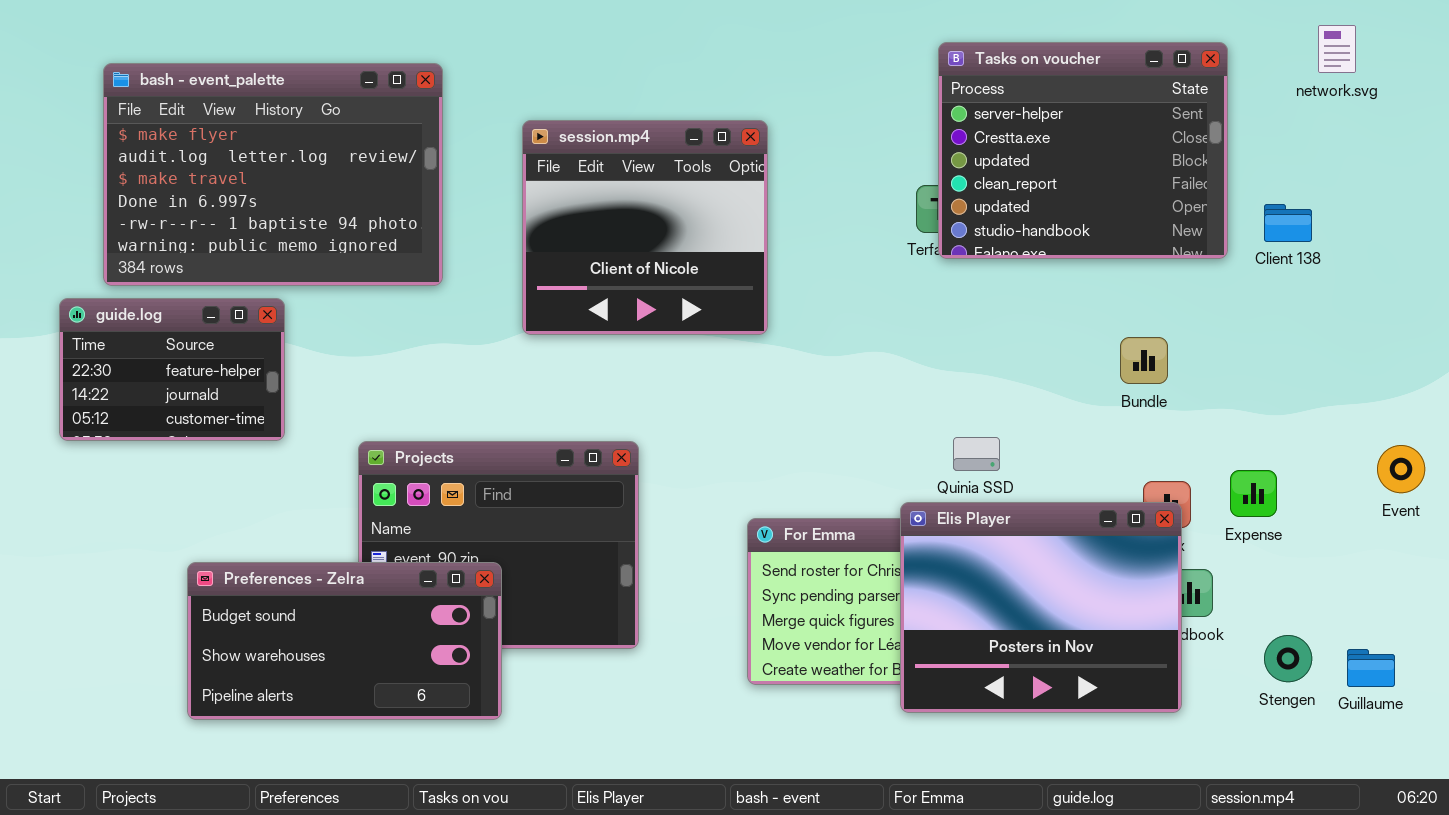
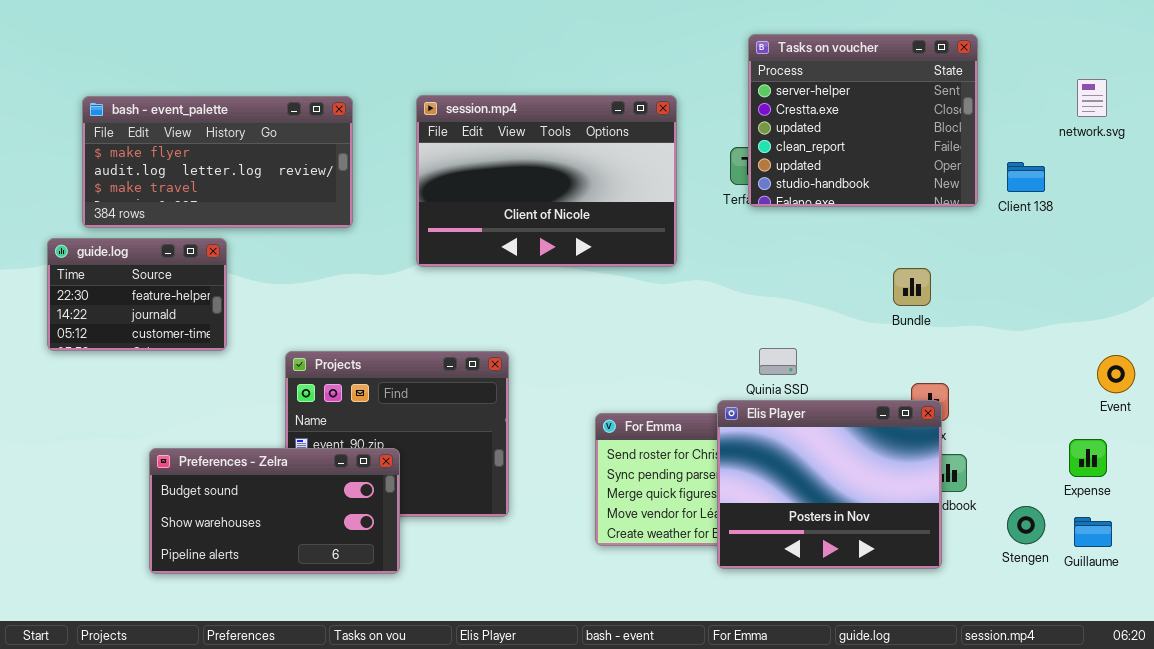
network.svg: [1318,25,1356,73] -> [1077,79,1107,117], moved
bash - event_palette: [103,63,443,286] -> [82,96,353,228], resized
session.mp4: [522,120,768,335] -> [416,95,677,267], resized
Expense: [1230,470,1277,517] -> [1069,439,1107,477], moved

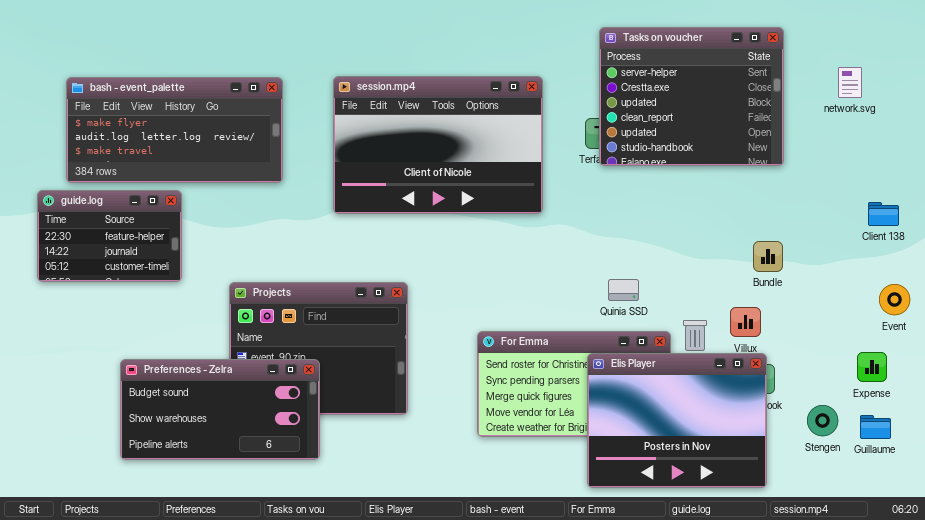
network.svg: [1077,79,1107,117] -> [838,67,862,98], moved
Client 138: [1007,162,1045,192] -> [868,202,899,226], moved
Bundle: [893,268,931,306] -> [753,241,783,272], moved
Elis Player: [717,400,942,569] -> [587,353,767,488], moved

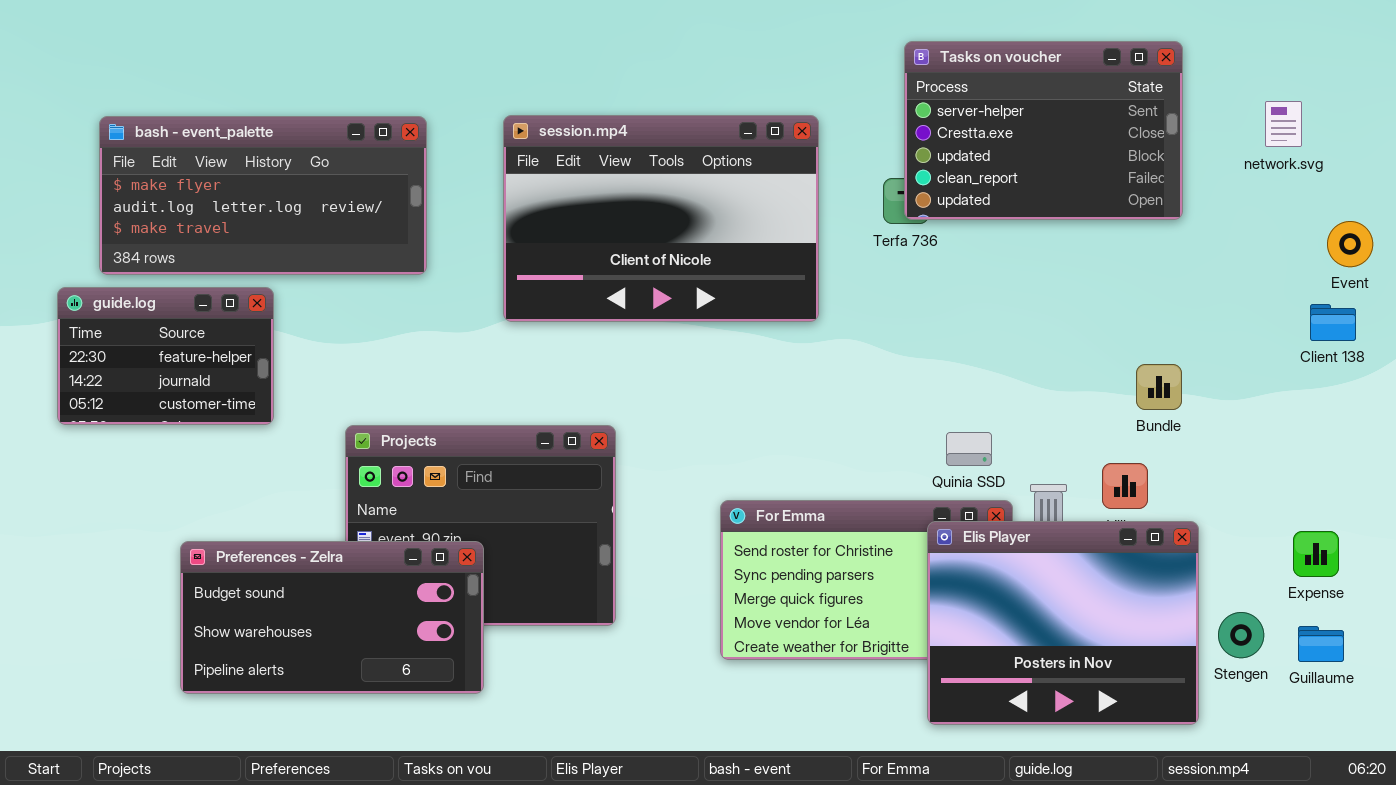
Tasks on voucher: [599,27,784,166] -> [904,41,1183,220], resized
Quinia SSD: [608,279,639,301] -> [946,432,992,466], moved
Event: [879,284,910,315] -> [1327,221,1373,267], moved
Elis Player: [587,353,767,488] -> [927,521,1199,725], moved

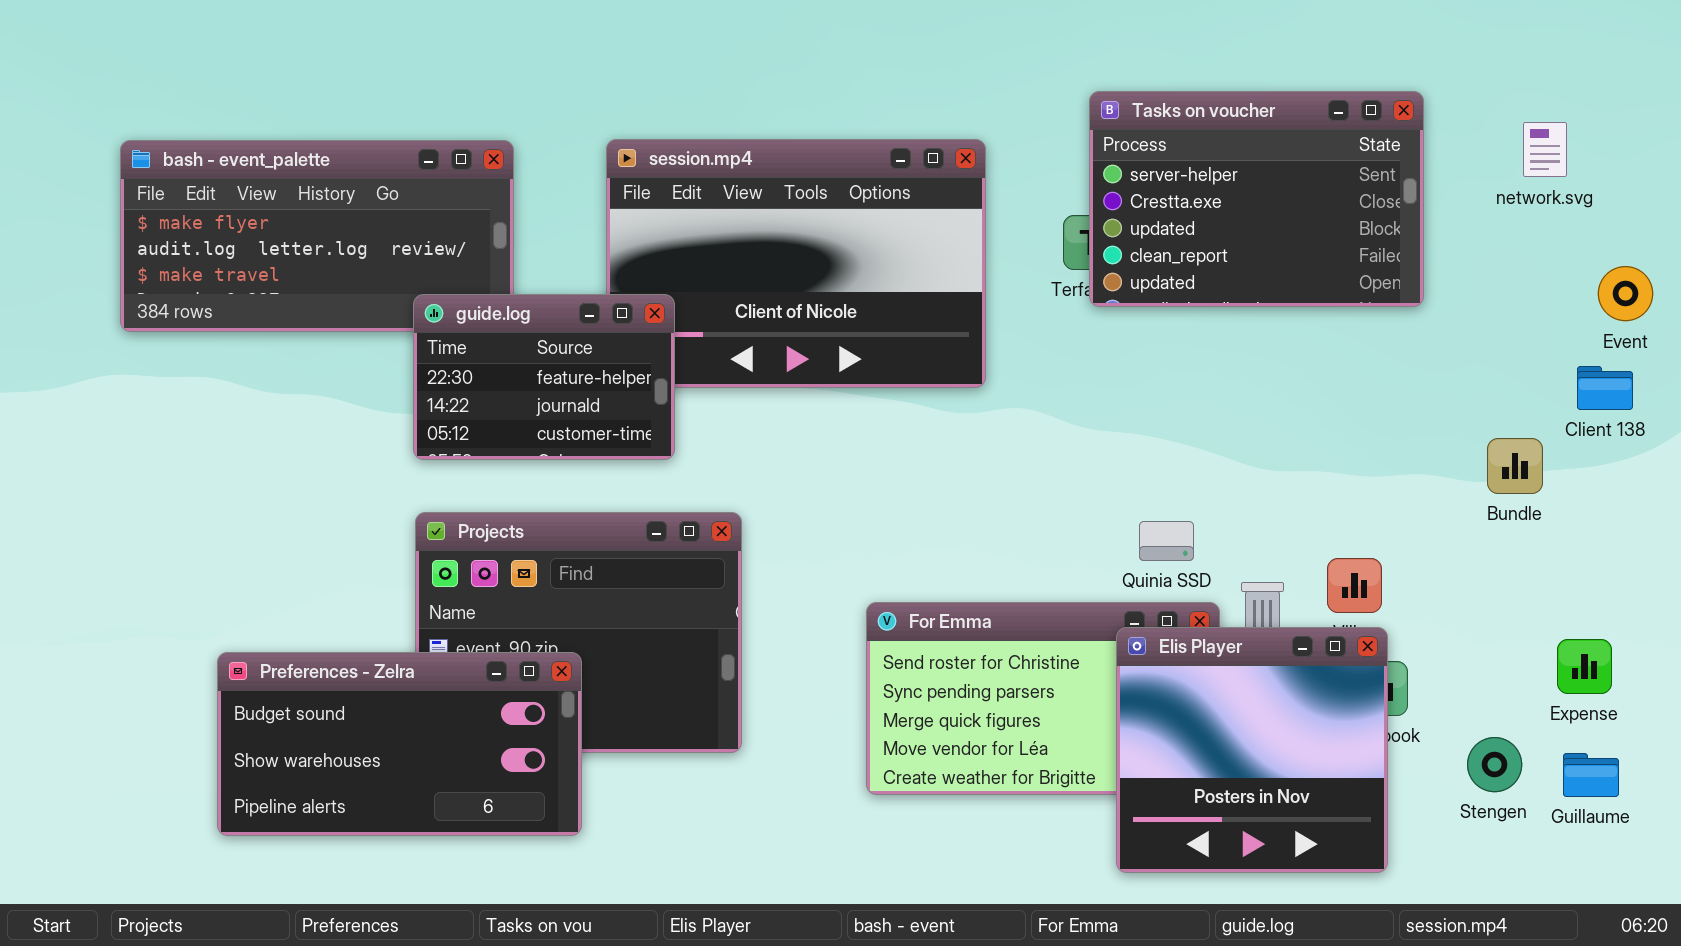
Tasks on voucher: [904,41,1183,220] -> [1089,91,1424,307], moved
guide.log: [57,287,274,425] -> [413,294,675,460], moved
Bundle: [1136,364,1182,410] -> [1487,438,1543,494], moved
Elis Player: [927,521,1199,725] -> [1116,627,1388,873], resized

